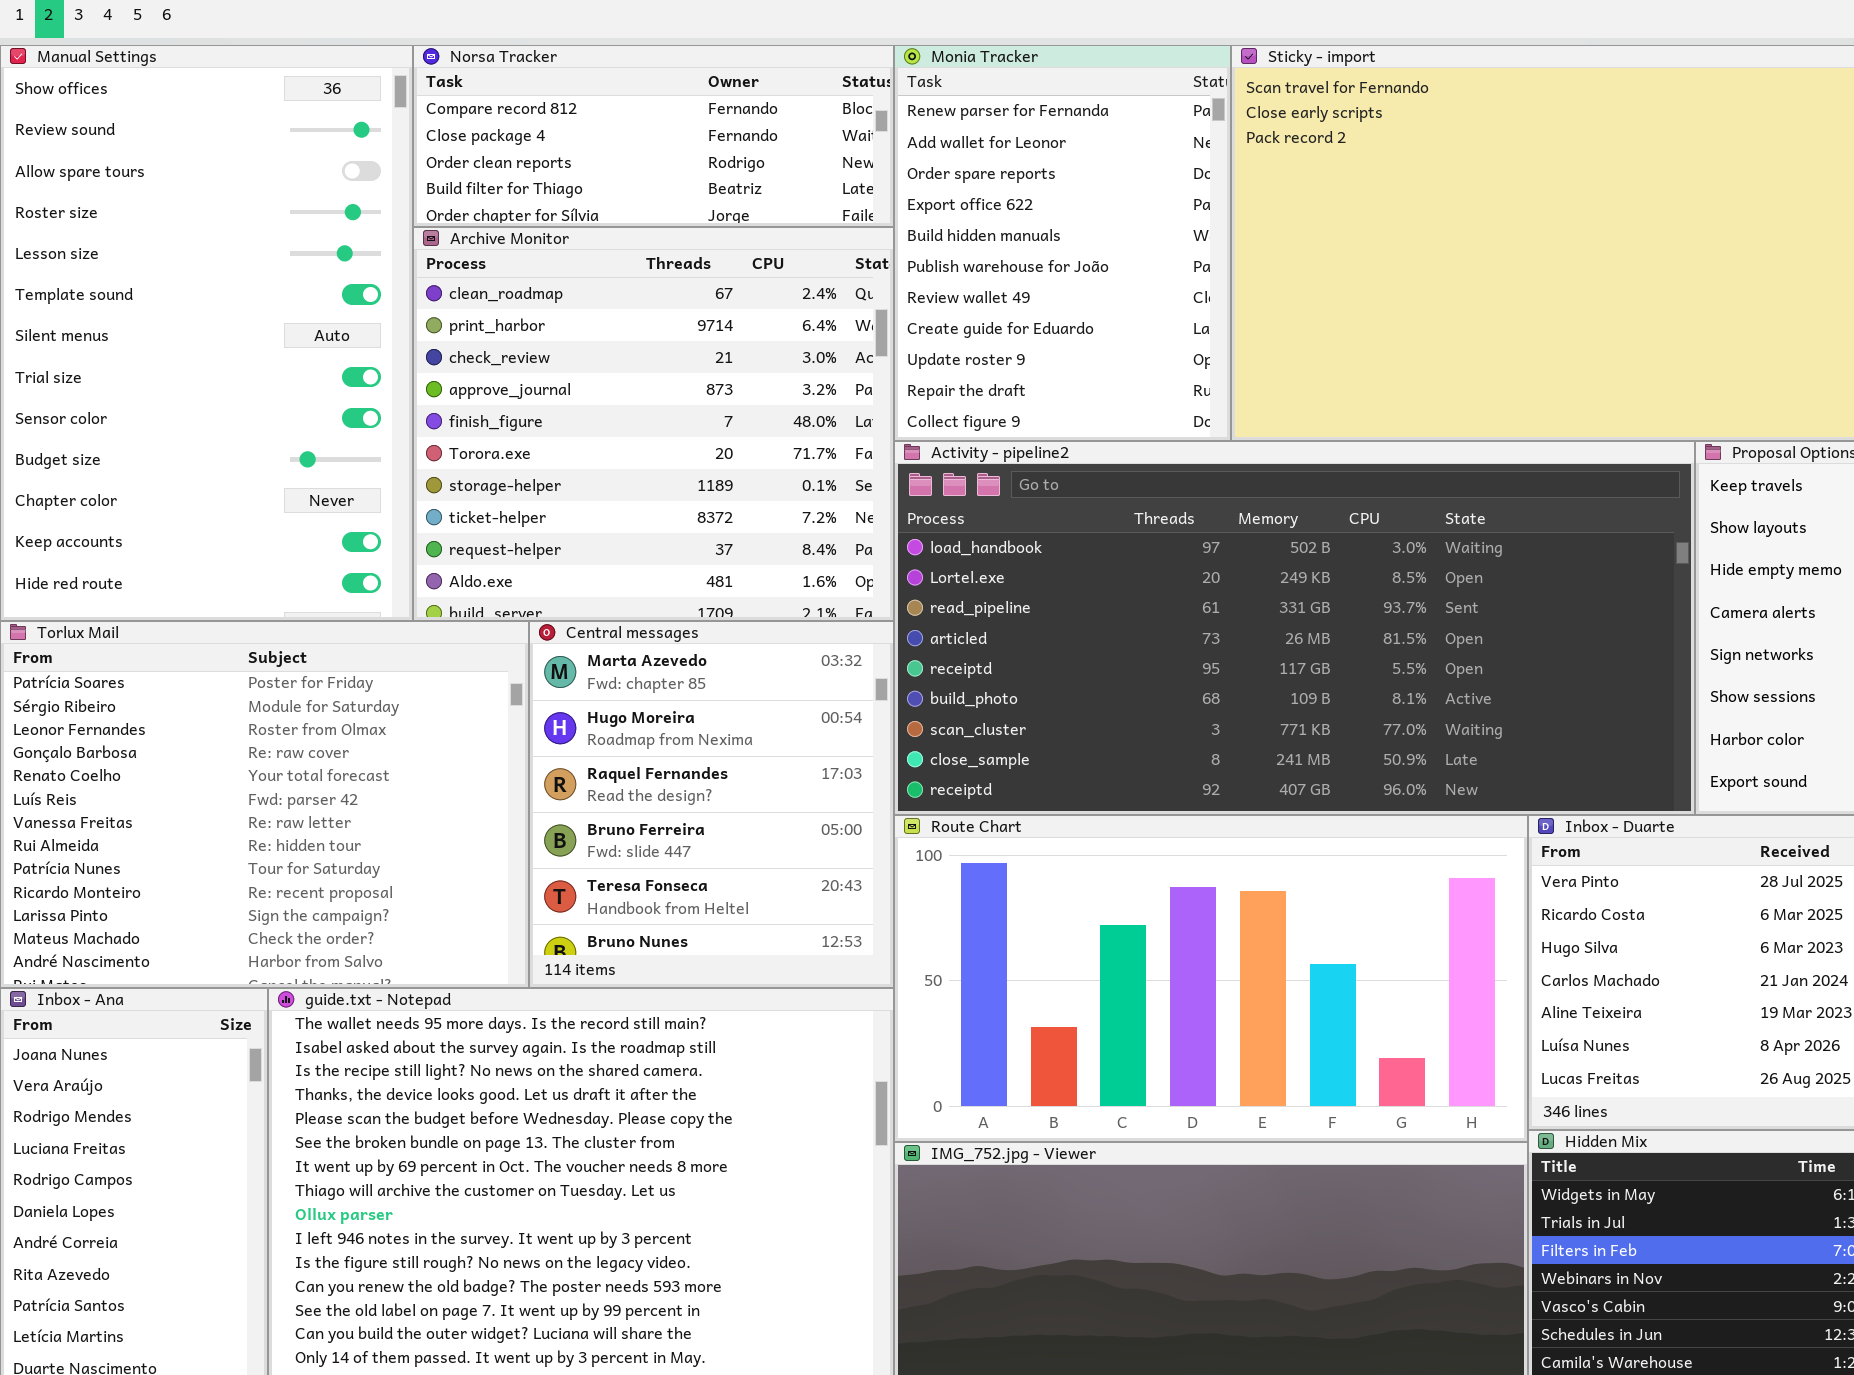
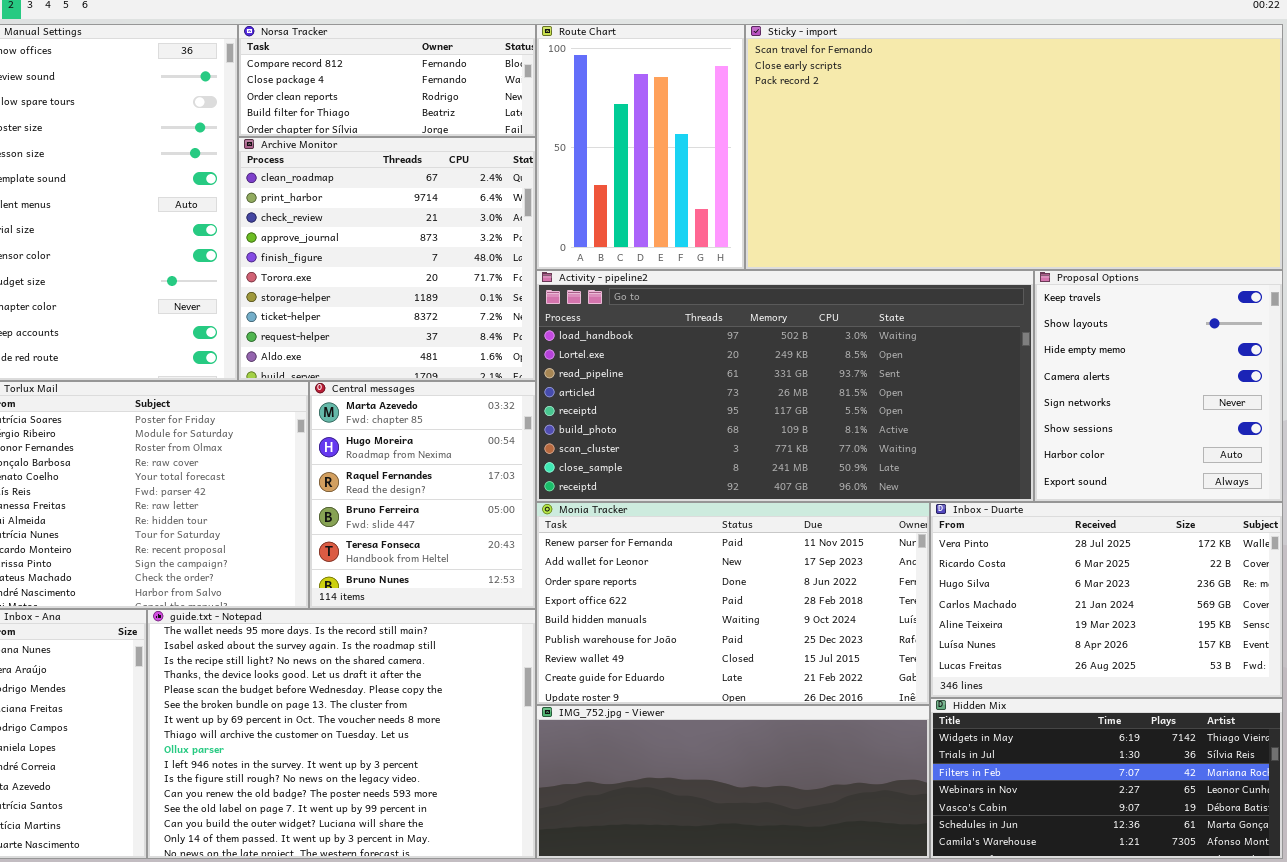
Monia Tracker: [894,45,1231,441] -> [536,502,930,705], moved, resized
Route Chart: [894,815,1528,1142] -> [536,24,745,270], moved, resized

